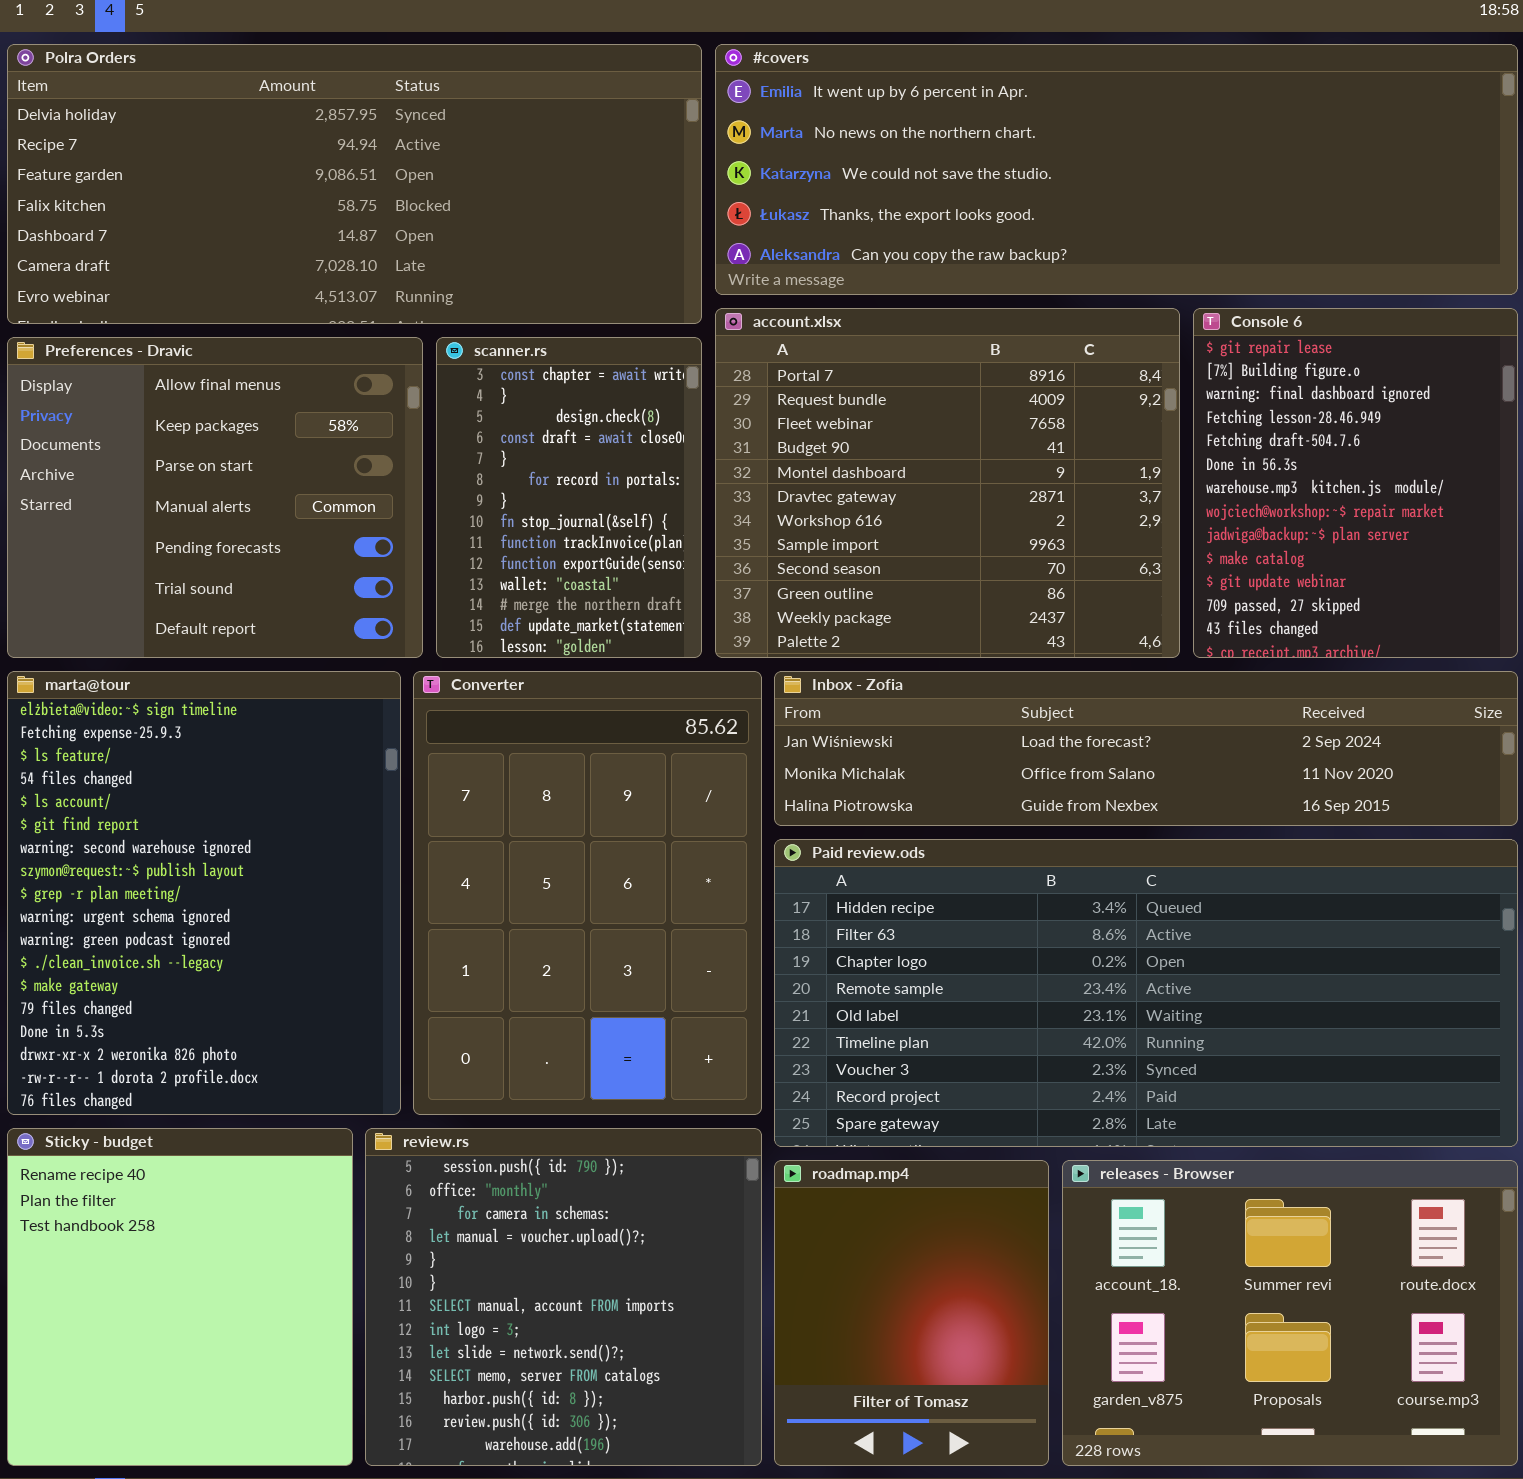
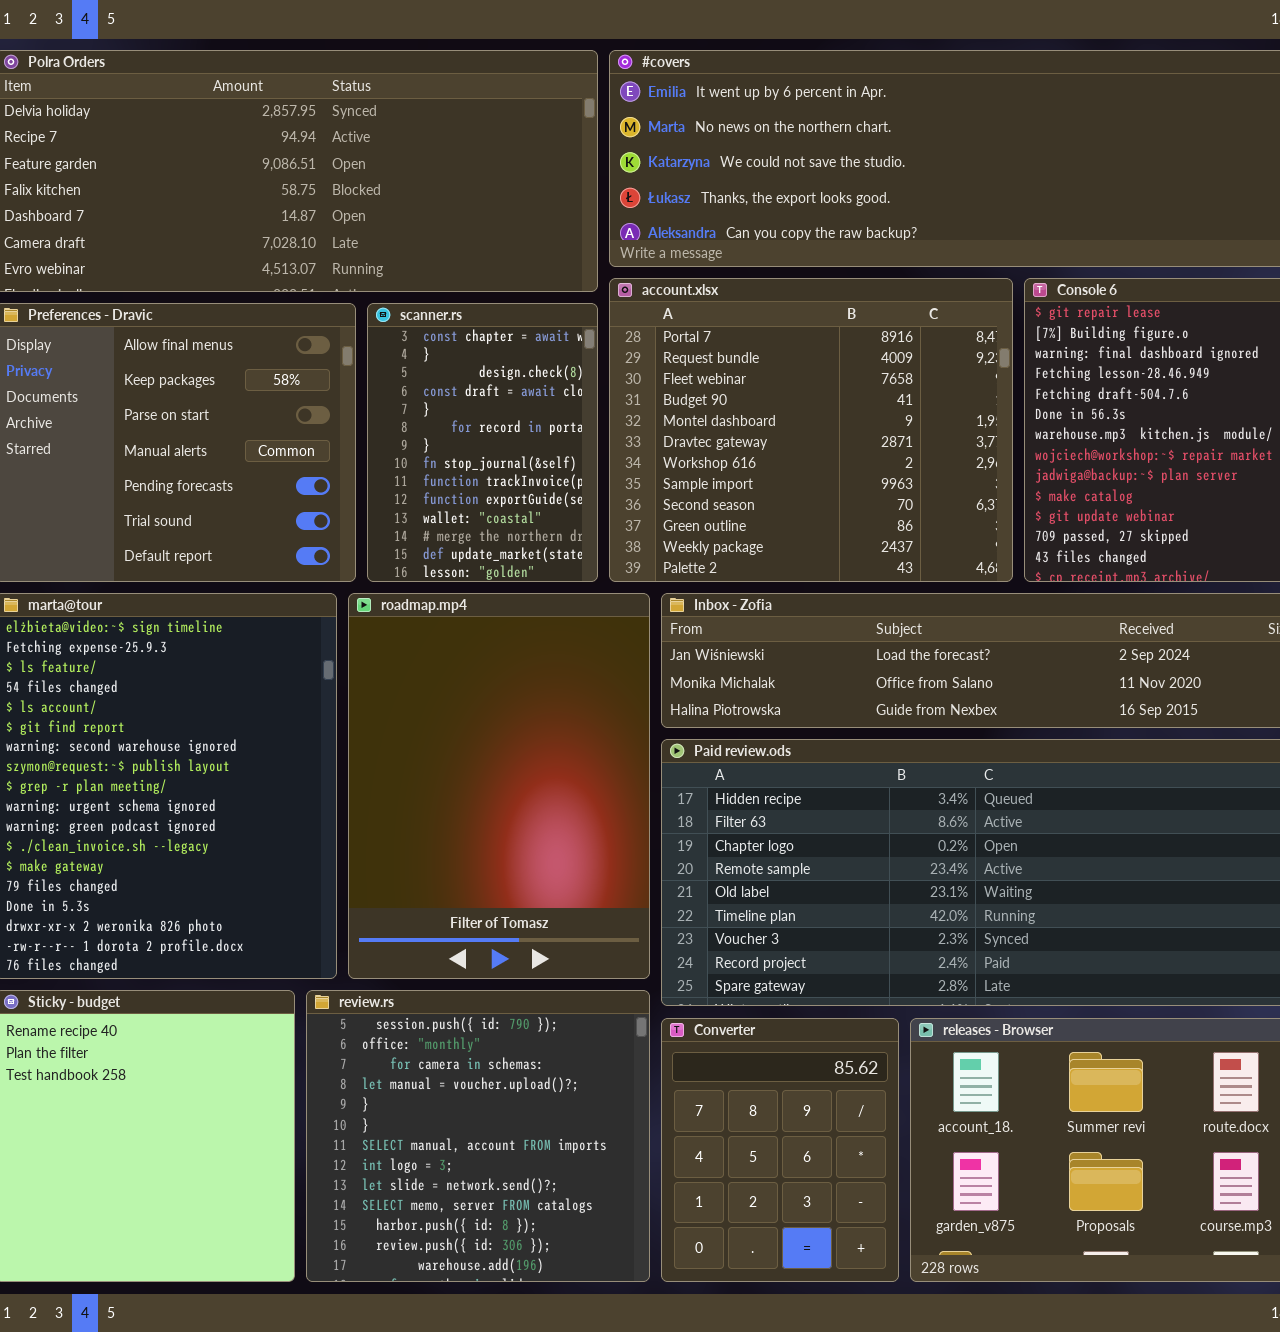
Converter: [413,671,762,1115] -> [661,1018,899,1282], moved, resized
roadmap.mp4: [774,1160,1049,1466] -> [348,593,650,979], moved, resized

